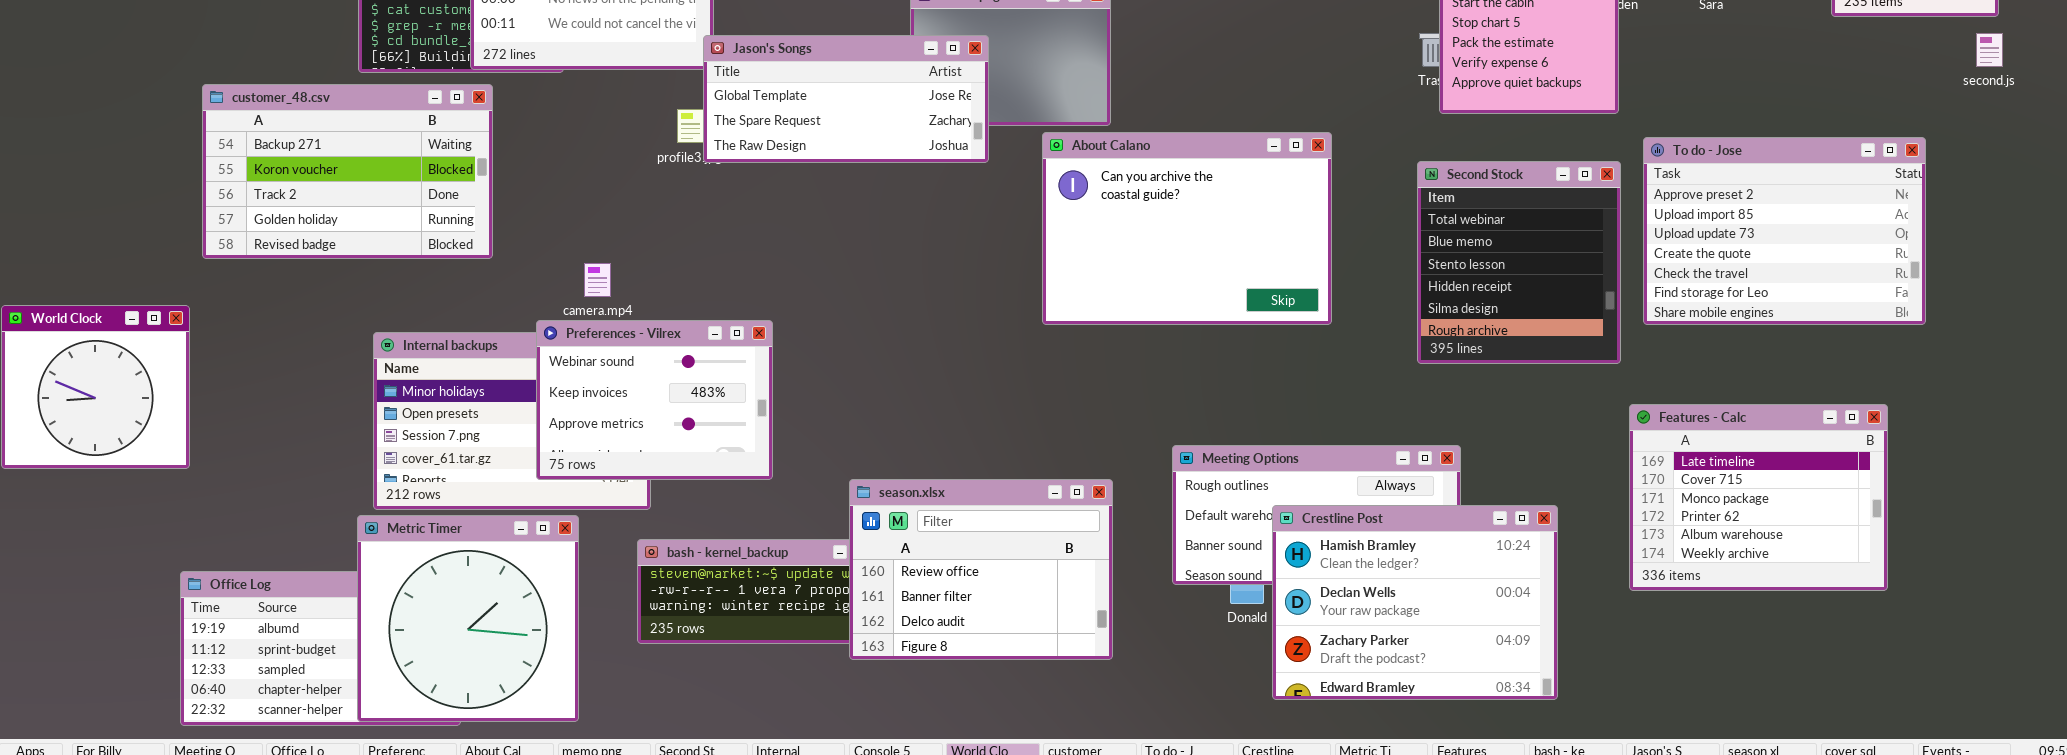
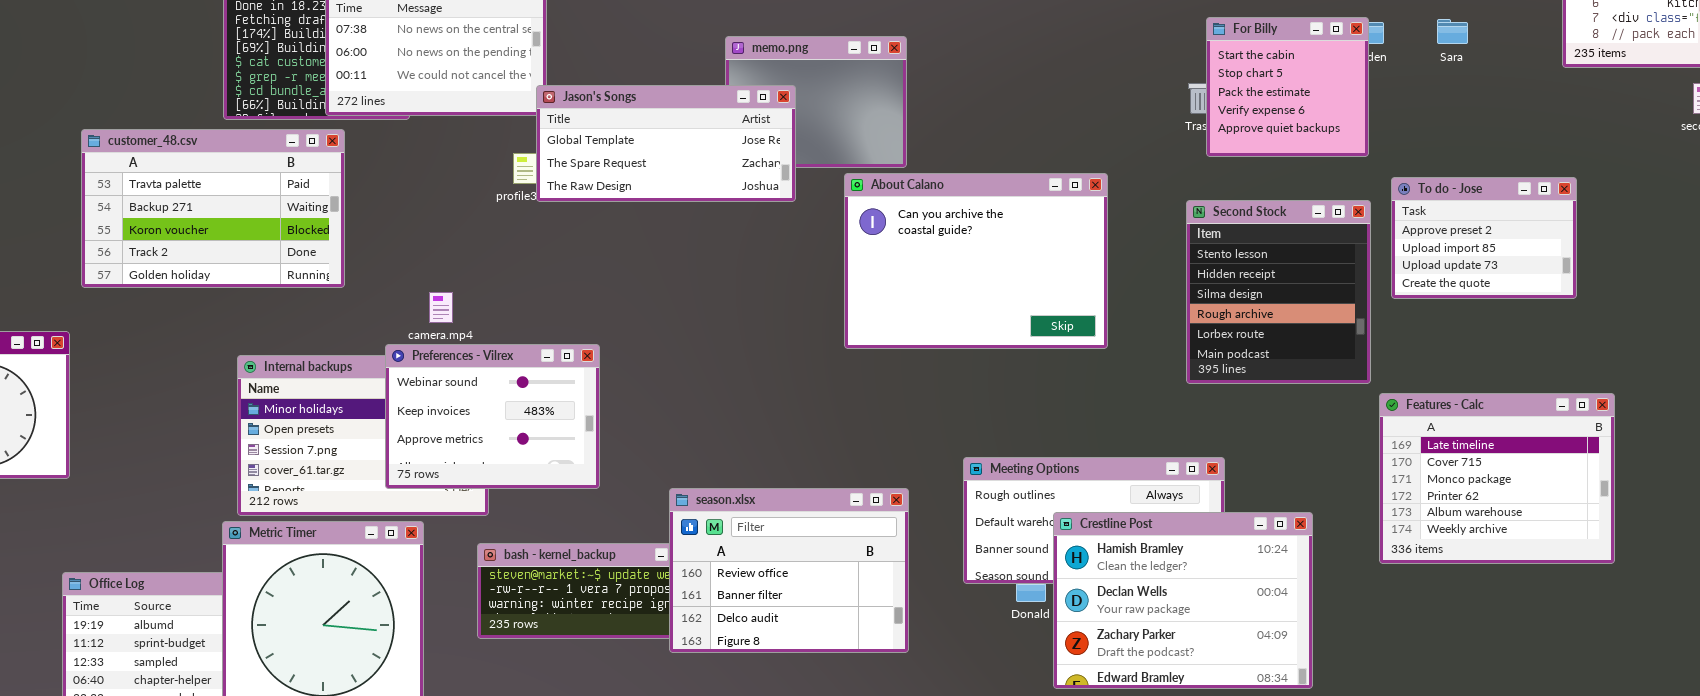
customer_48.csv: [202,84,493,259] -> [81,129,345,288], scrolled up 1 row
To do - Jose: [1643,137,1926,325] -> [1391,177,1577,299], resized
Second Stock: [1417,161,1621,364] -> [1186,200,1371,384], scrolled down 2 rows
Features - Calc: [1629,404,1888,591] -> [1379,393,1615,564], moved

